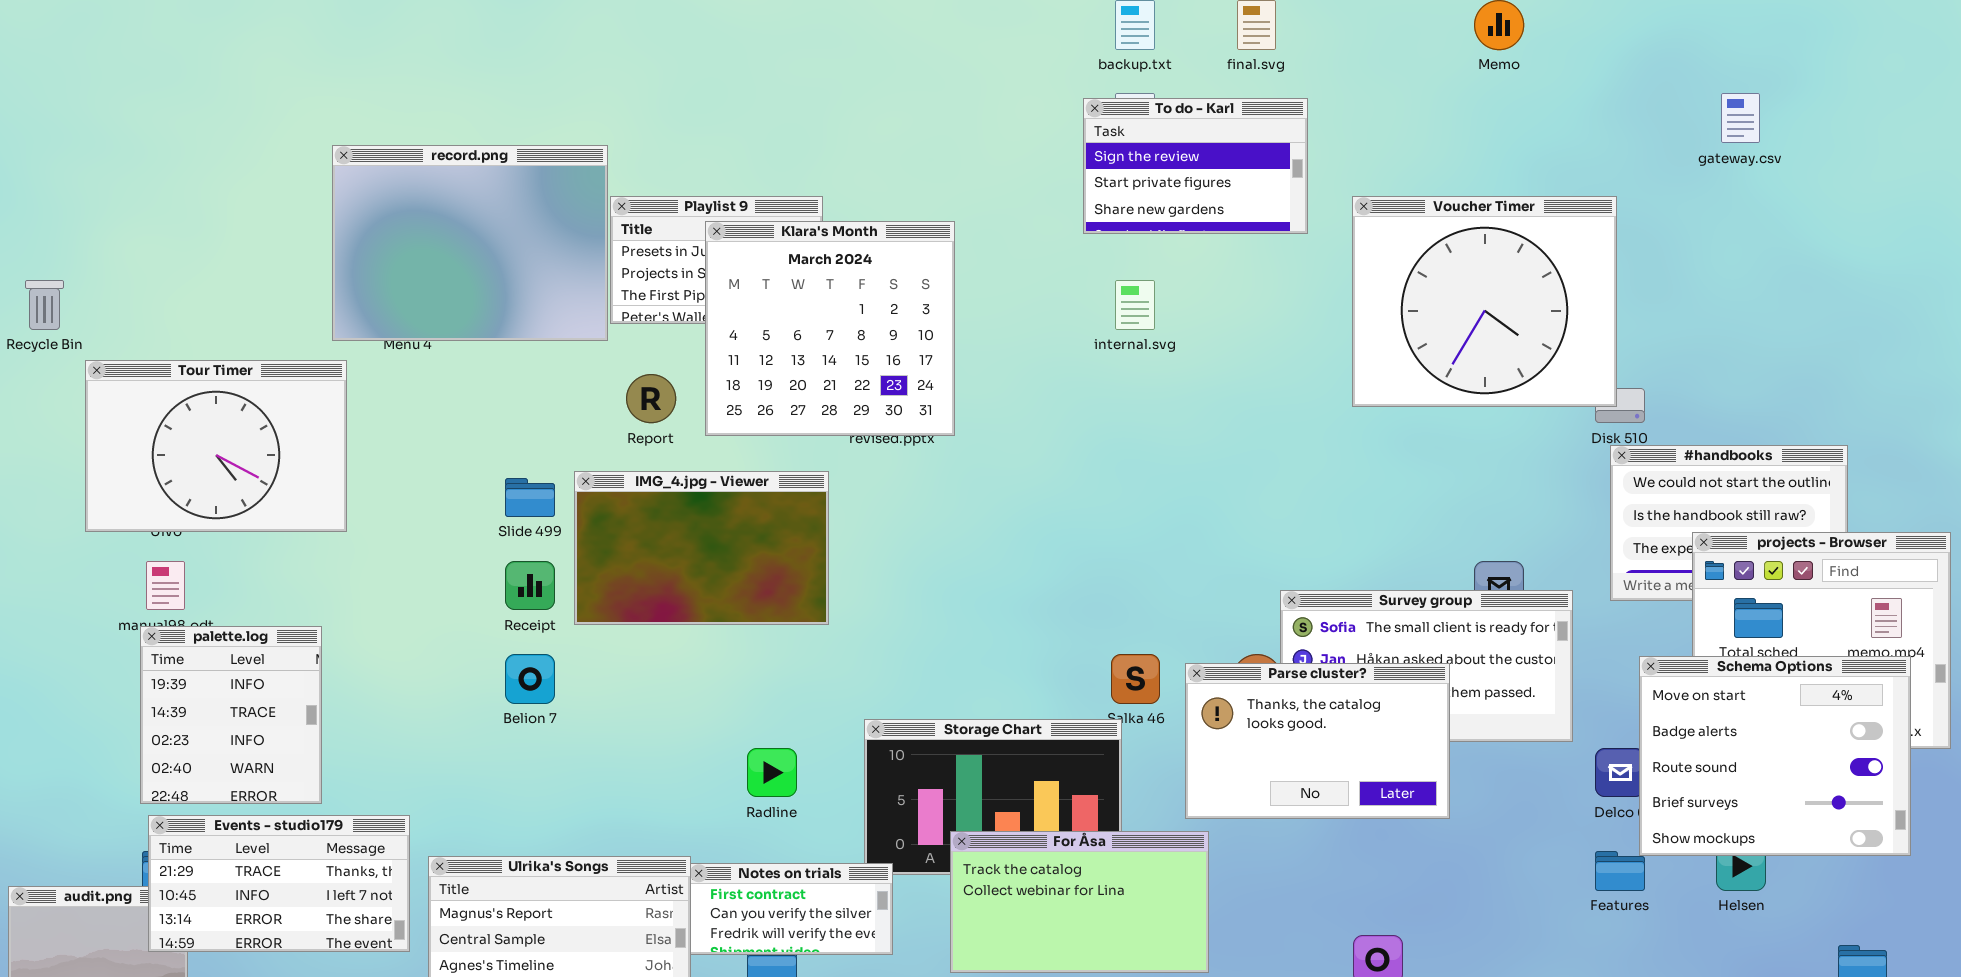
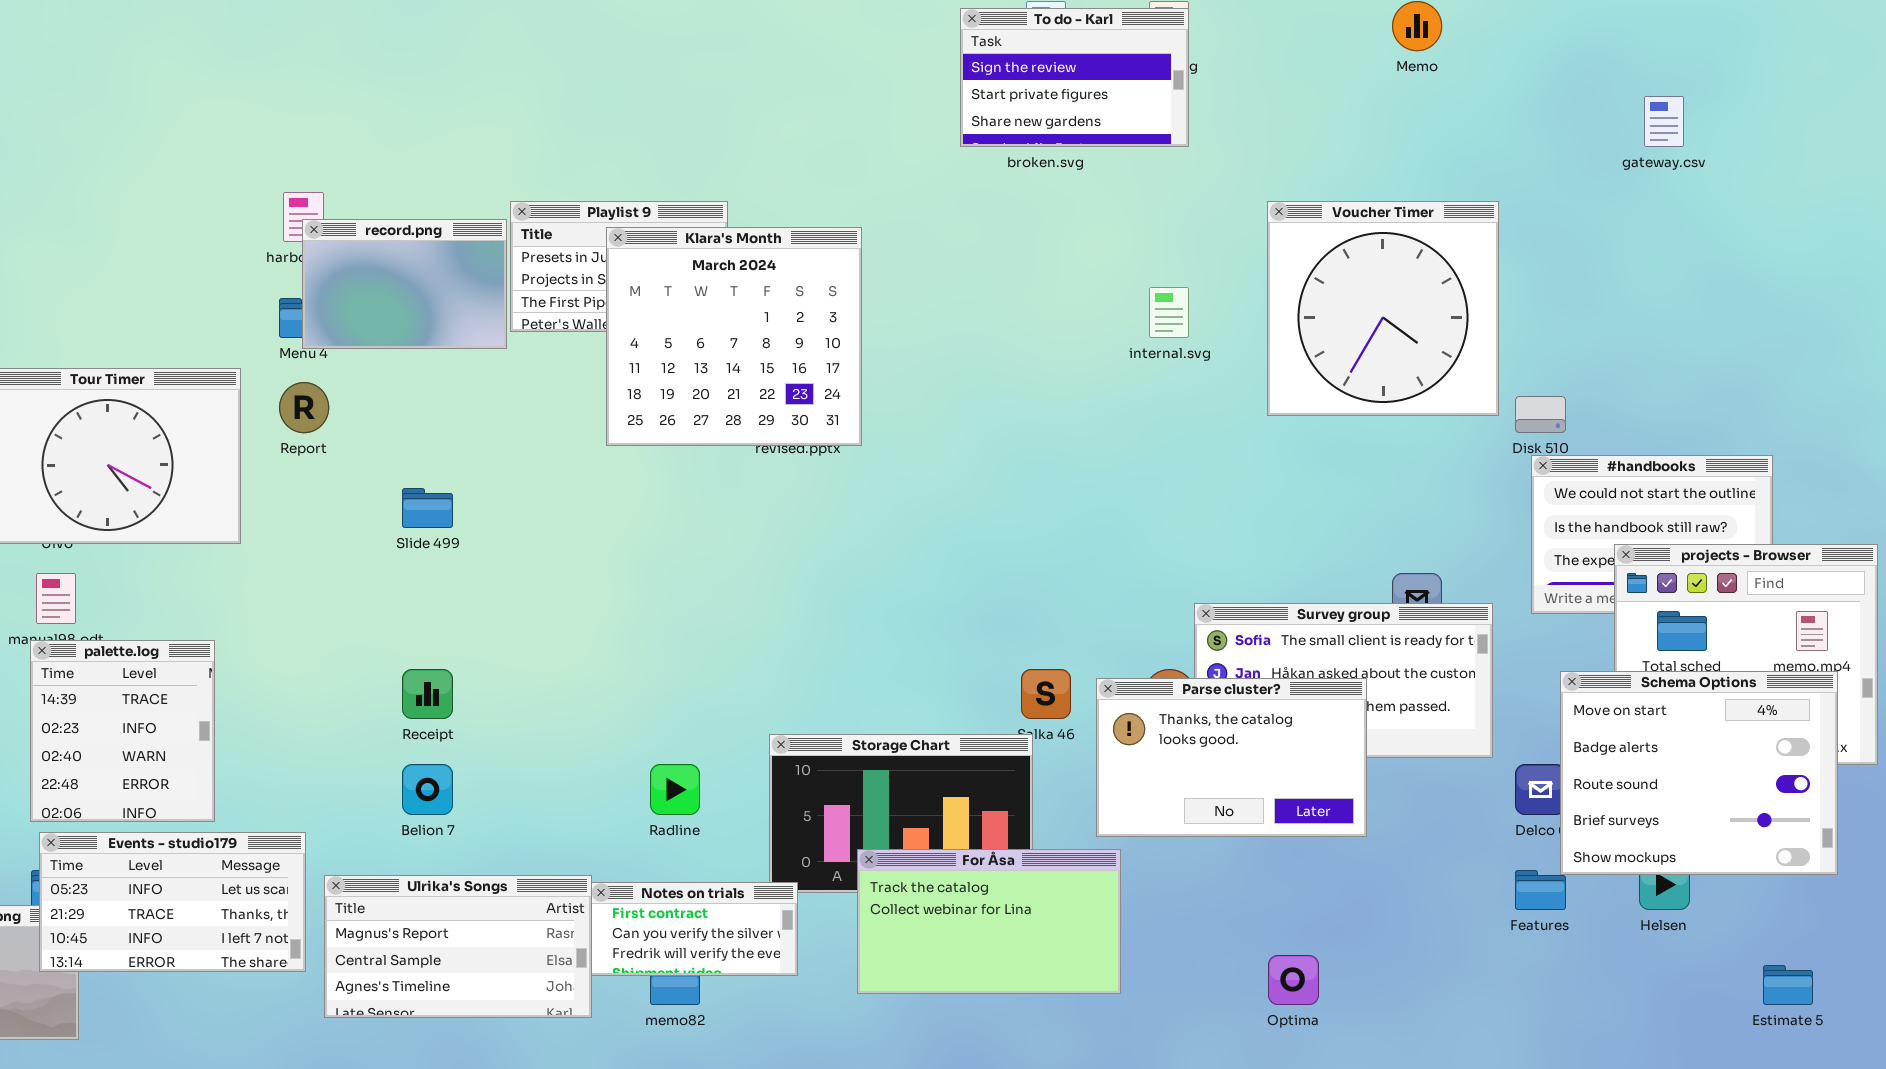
To do - Karl: [1083,98,1308,234] -> [960,8,1189,147], moved
record.png: [332,145,608,341] -> [302,219,507,349], resized
Voucher Timer: [1352,196,1617,407] -> [1267,201,1499,416], resized
internal.svg: [1115,280,1155,330] -> [1149,287,1189,338], moved
Report: [626,374,676,423] -> [279,382,329,433], moved
IMG_4.jpg - Viewer: [574,471,829,625] -> none, closed
Receipt: [505,561,555,610] -> [402,669,453,719], moved
palette.log: [140,626,322,804] -> [30,640,215,822], scrolled down 1 row
Belion 7: [505,654,555,704] -> [402,764,453,815], moved
Events - studio179: [148,815,410,952] -> [39,832,306,972], scrolled up 1 row

